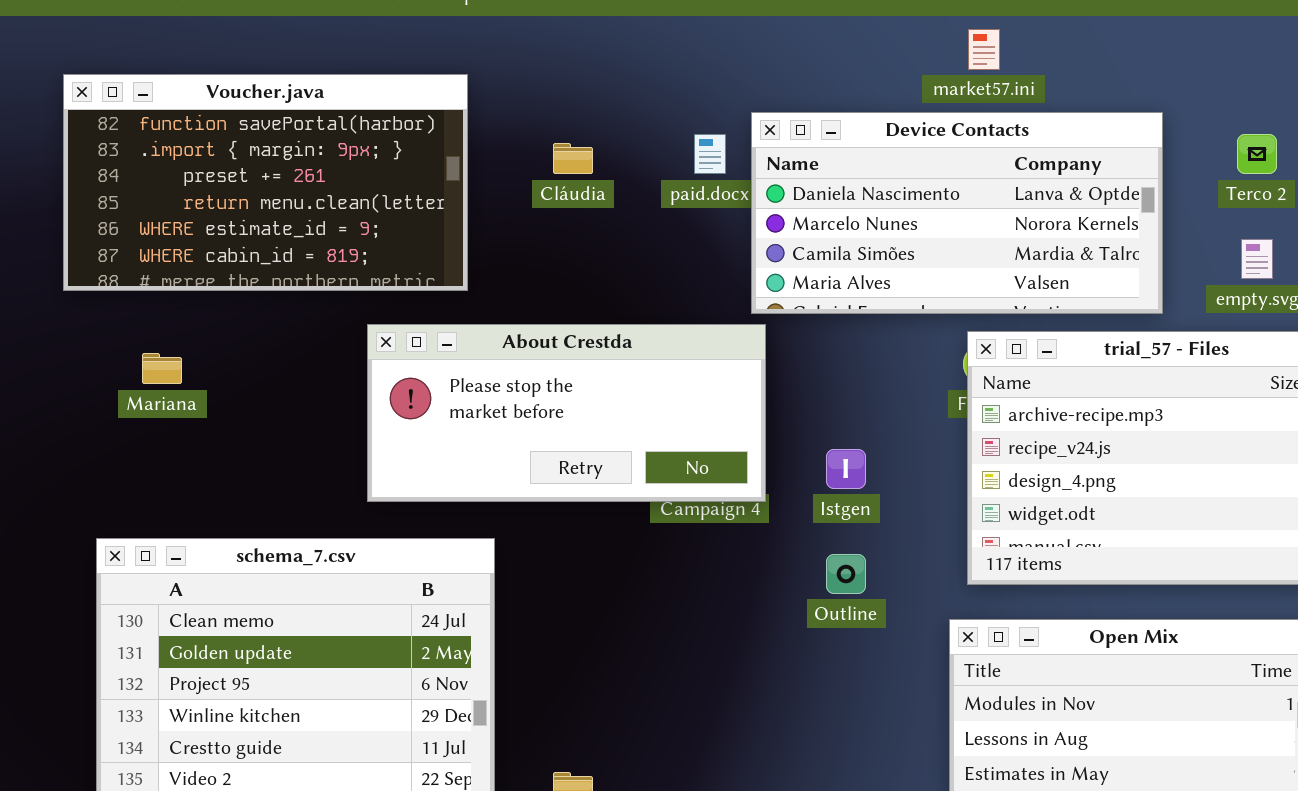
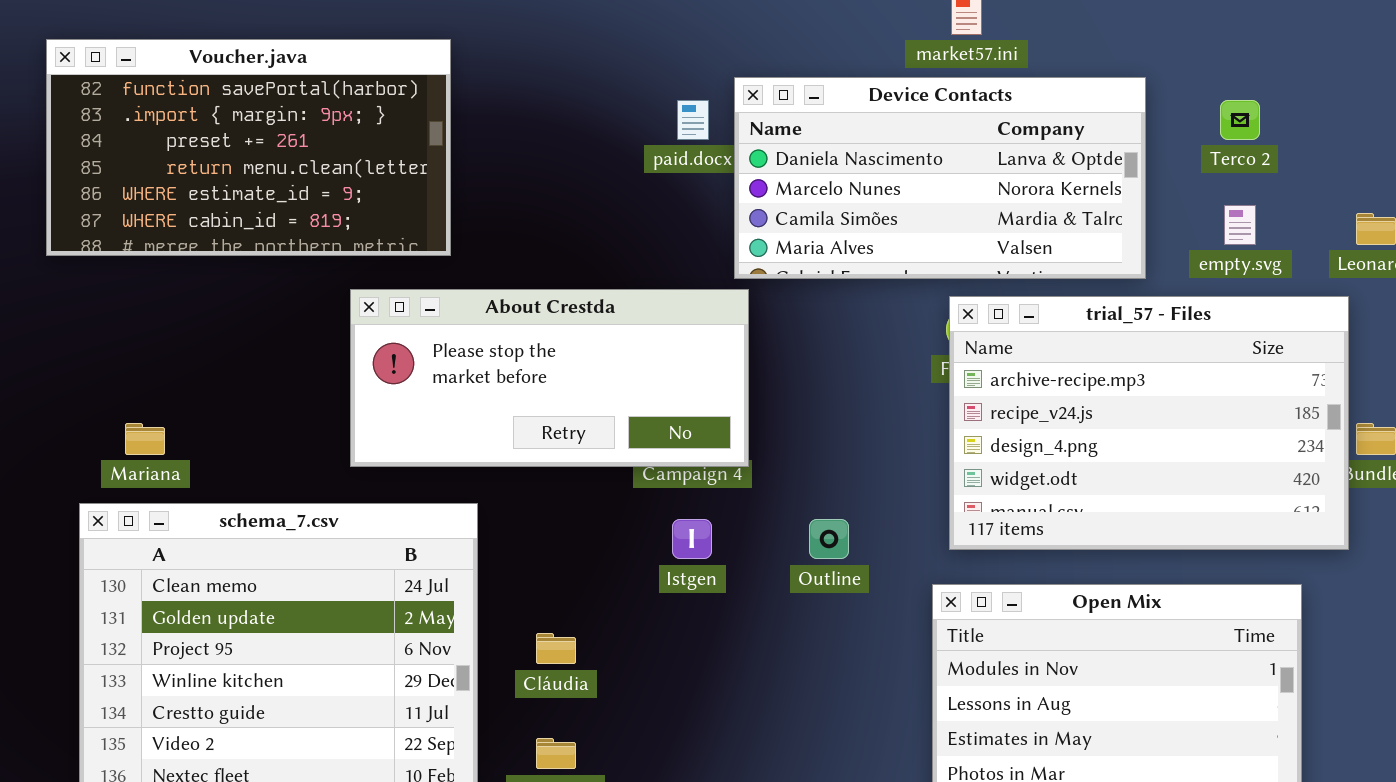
Cláudia: [553,143,593,174] -> [536,633,576,664], moved
Mariana: [142,353,182,384] -> [125,423,165,455], moved
Istgen: [826,449,866,489] -> [672,519,712,559], moved

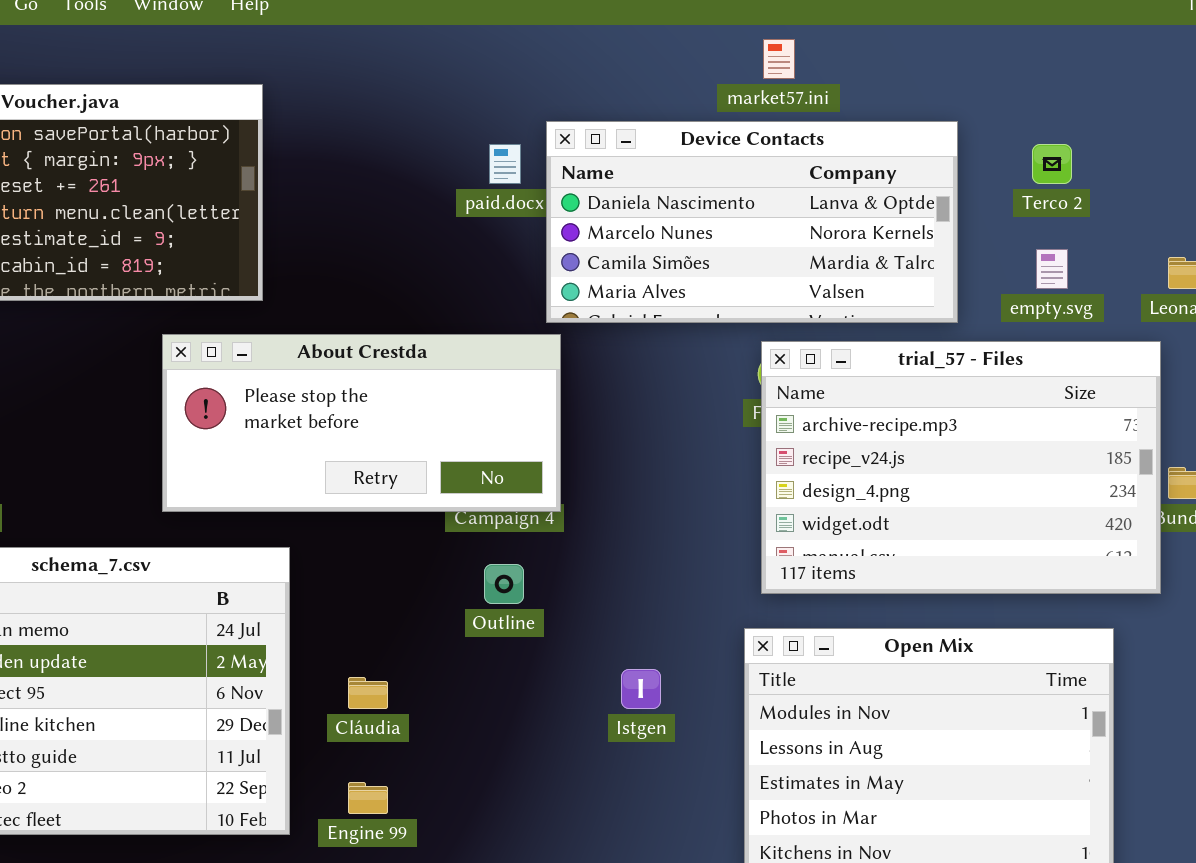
Istgen: [672,519,712,559] -> [621,669,661,709], moved
Outline: [809,519,849,559] -> [484,564,524,604], moved

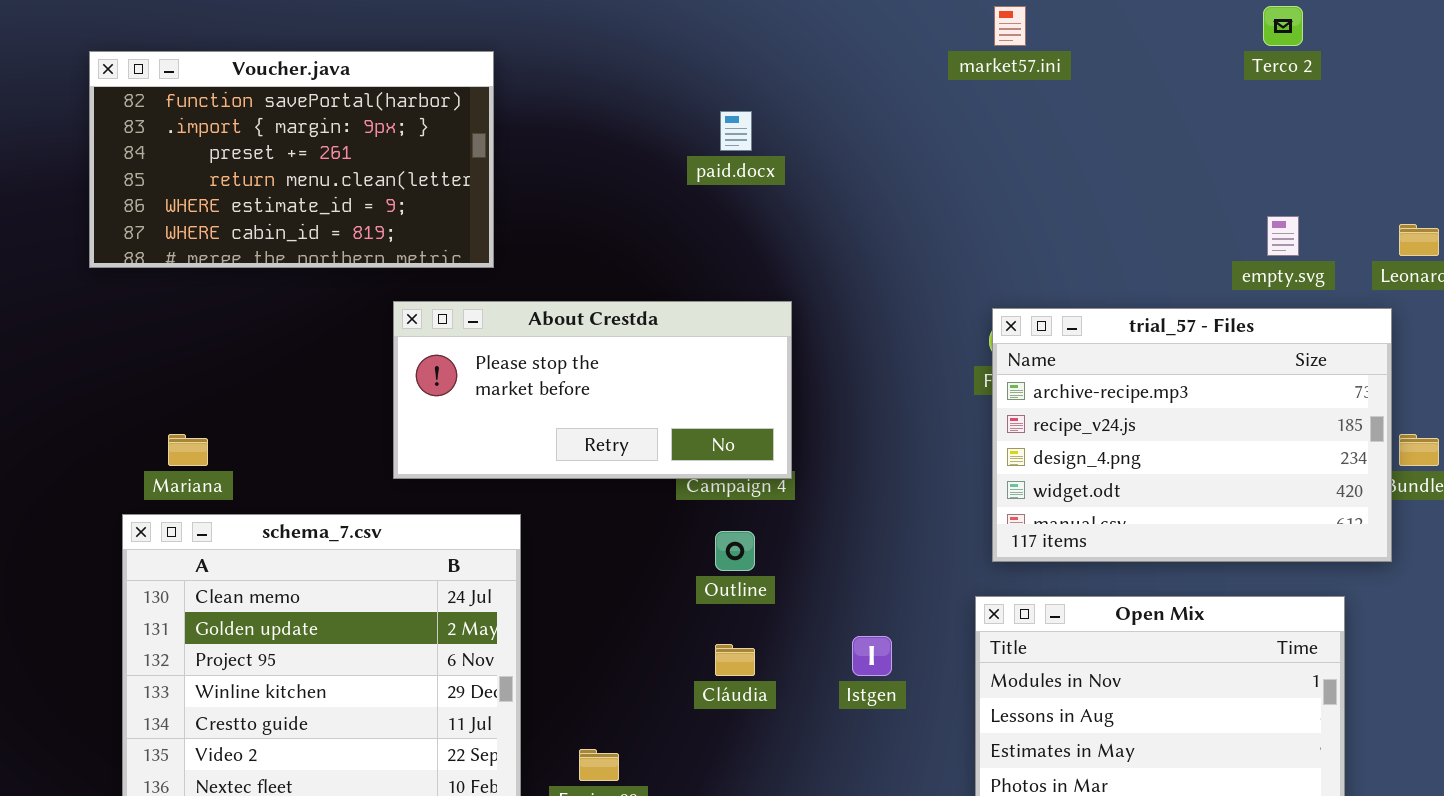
Device Contacts: [546,121,958,323] -> none, closed
Terco 2: [1032,144,1072,184] -> [1263,6,1303,46], moved
Cláudia: [348,677,388,709] -> [715,644,755,676], moved

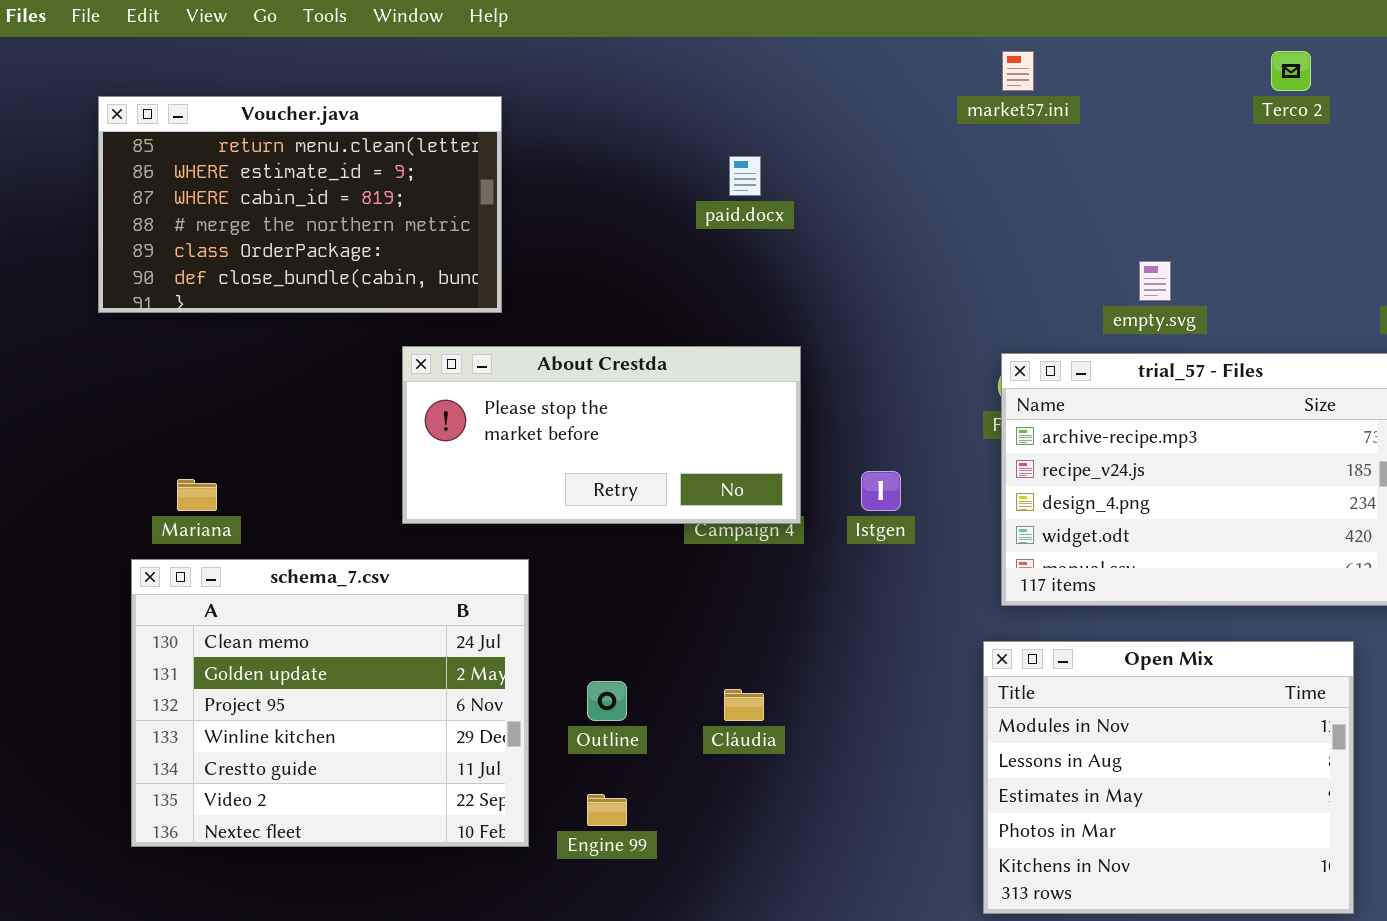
Voucher.java: [89,51,494,268] -> [98,96,502,313], scrolled down 3 rows
empty.svg: [1267,216,1299,256] -> [1139,261,1171,301], moved
Outline: [715,531,755,571] -> [587,681,627,721], moved
Istgen: [852,636,892,676] -> [861,471,901,511], moved

